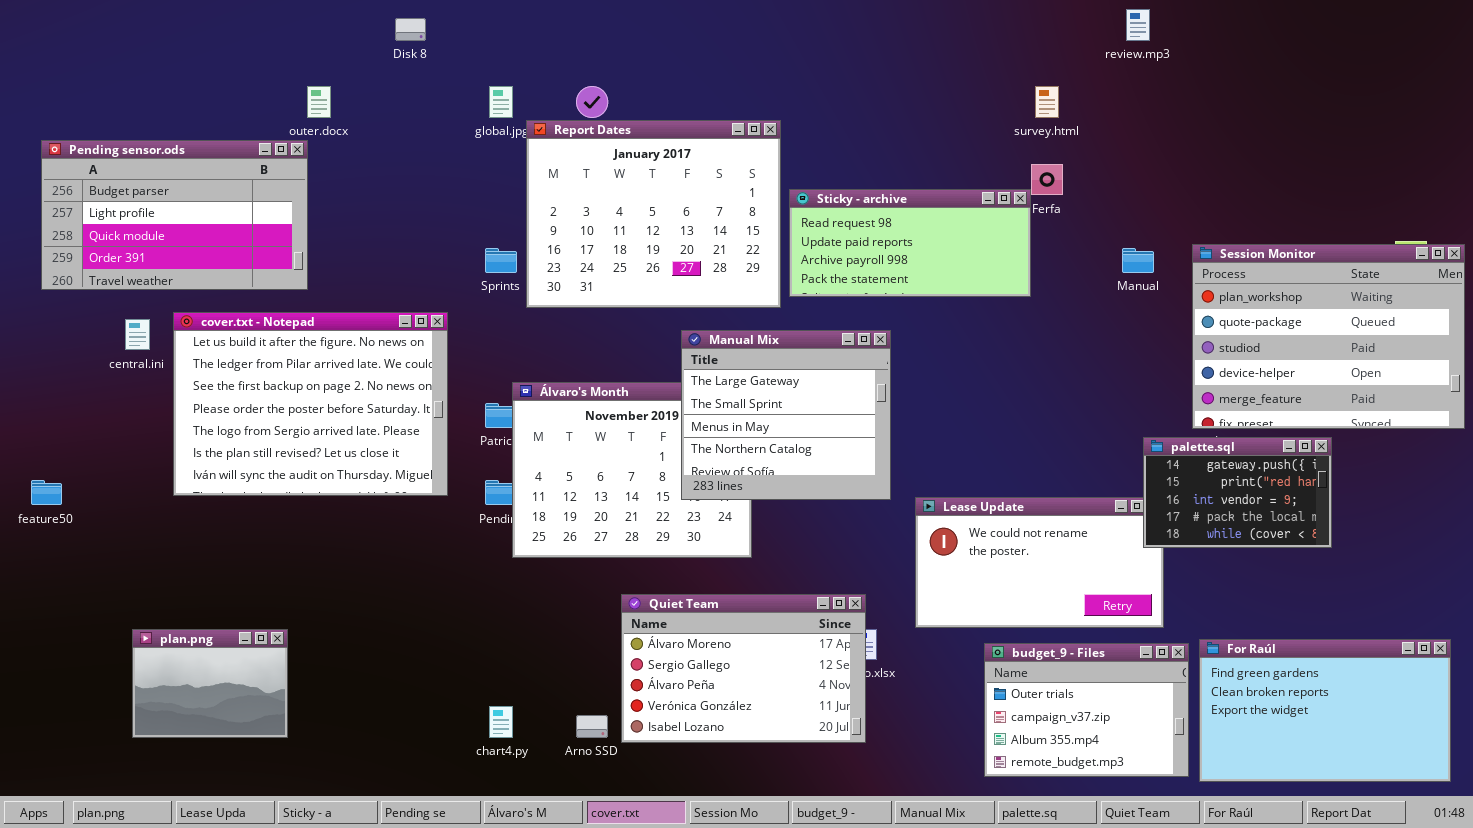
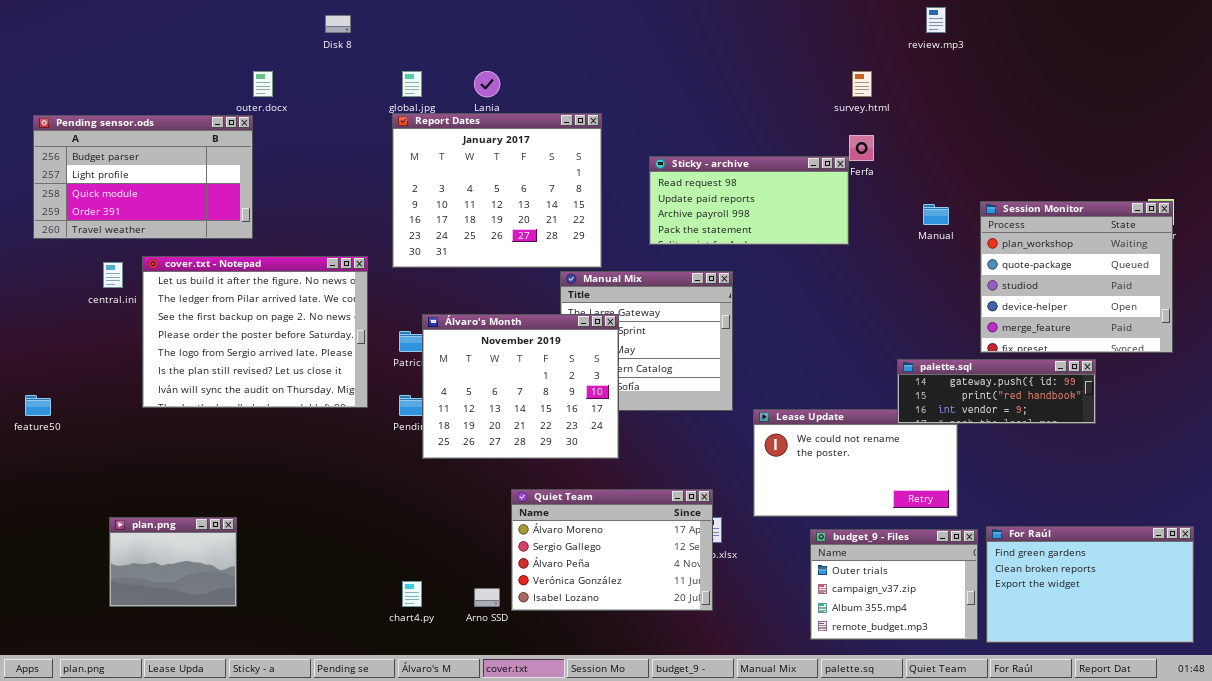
Report Dates: [526,120,781,308] -> [392,113,602,268], moved
Session Monitor: [1192,244,1465,429] -> [980,201,1173,353], resized
Álvaro's Month: [512,382,752,558] -> [422,314,619,459], raised
palette.sql: [1143,437,1332,548] -> [897,359,1096,424], resized

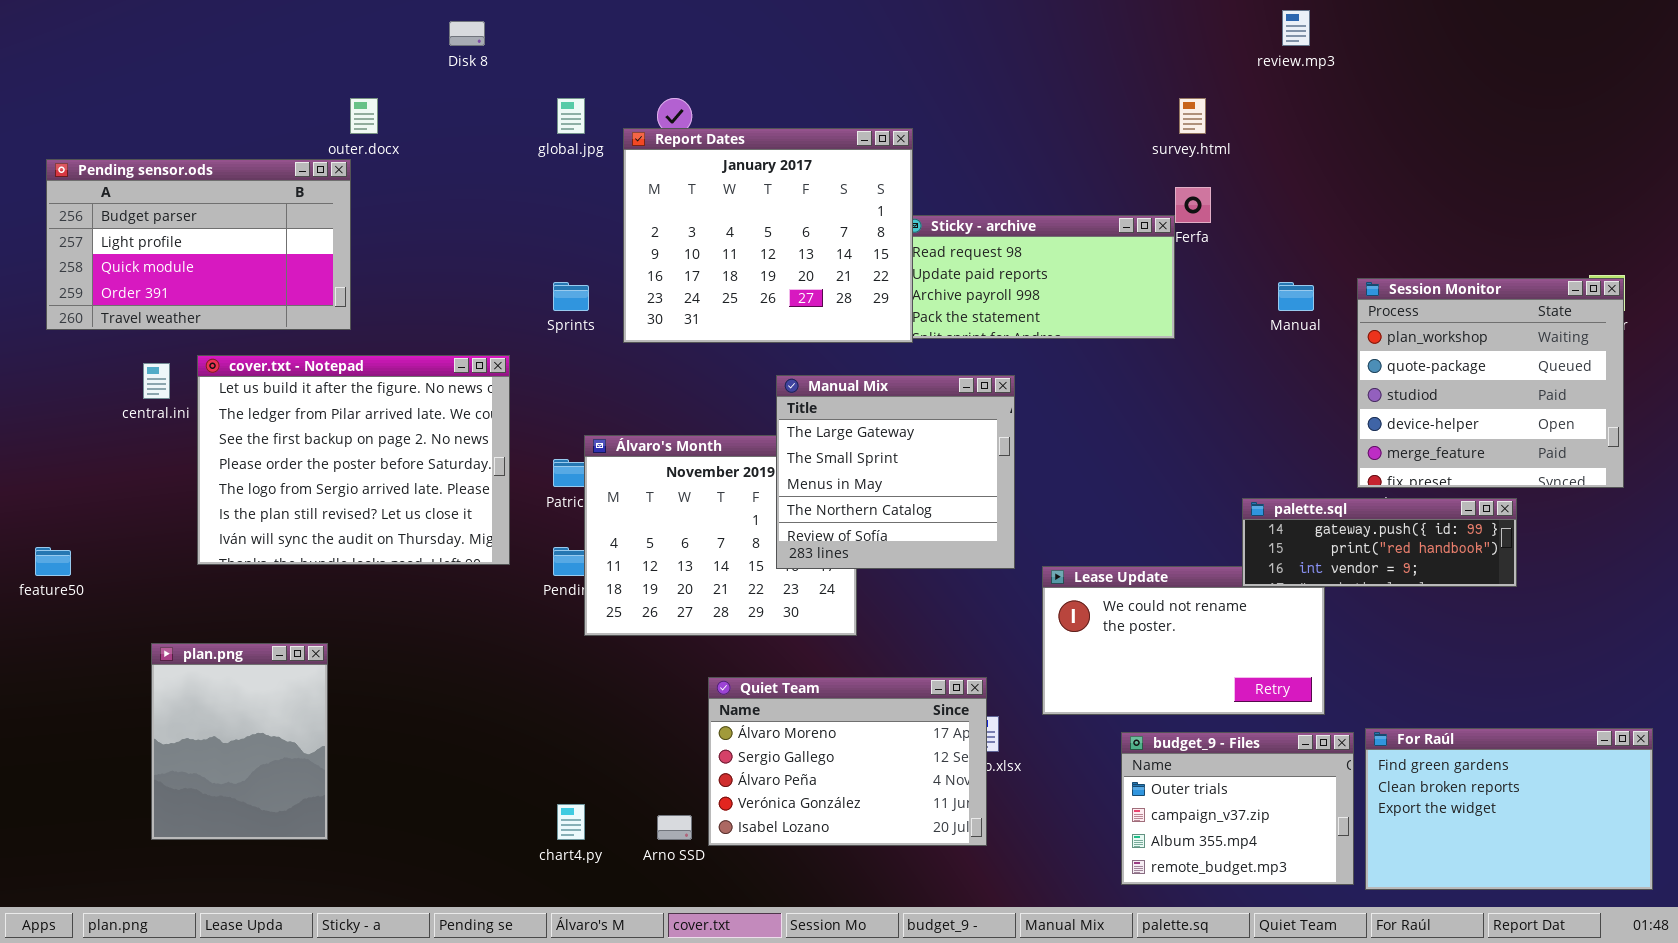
Report Dates: [392,113,602,268] -> [623,128,913,343], moved
Manual Mix: [560,271,733,411] -> [776,375,1015,569], raised
plan.png: [109,517,237,607] -> [151,643,328,840], resized

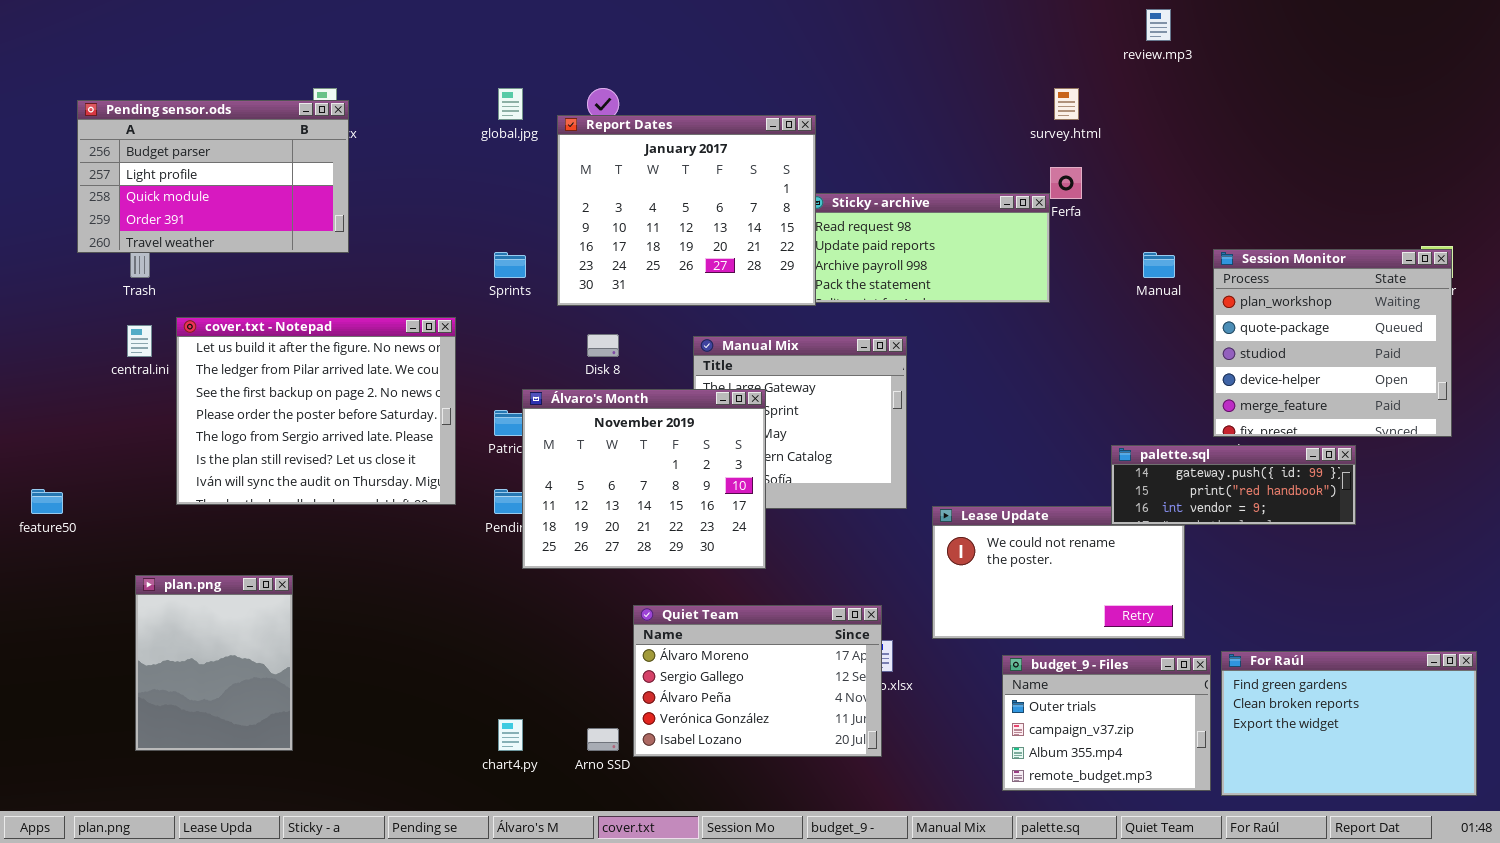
Disk 8: [449,21,485,46] -> [587,334,619,357], moved
Pending sensor.ods: [46,159,351,330] -> [77,100,349,253], moved
Álvaro's Month: [584,435,857,636] -> [522,389,766,569], raised

